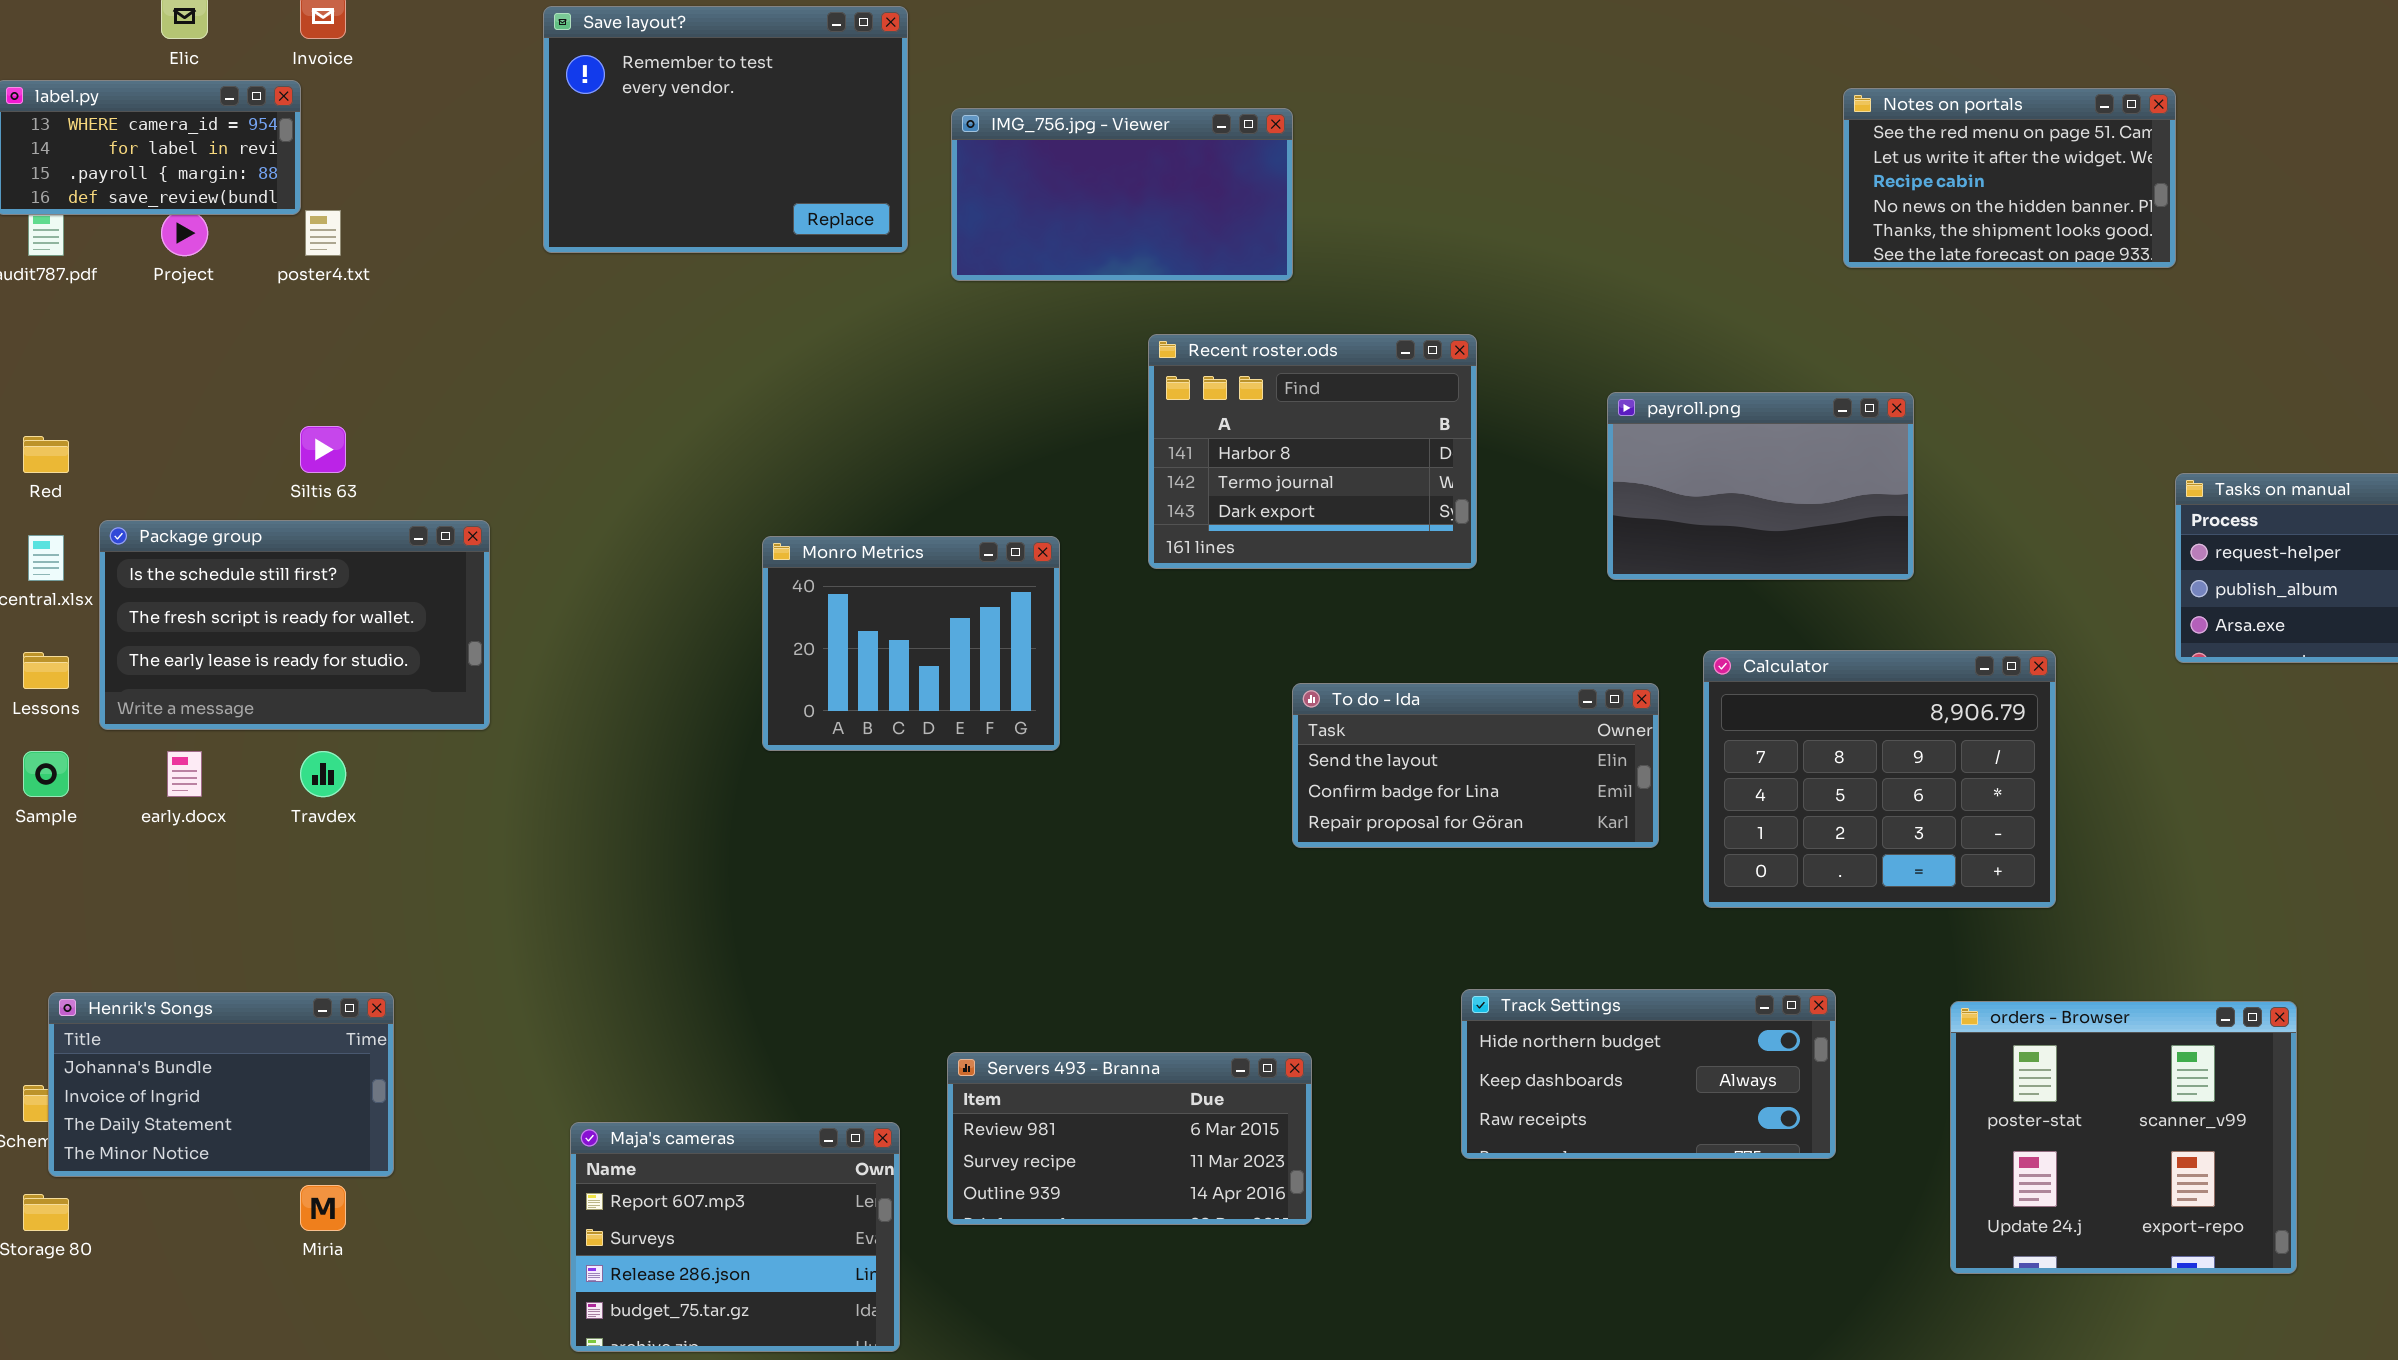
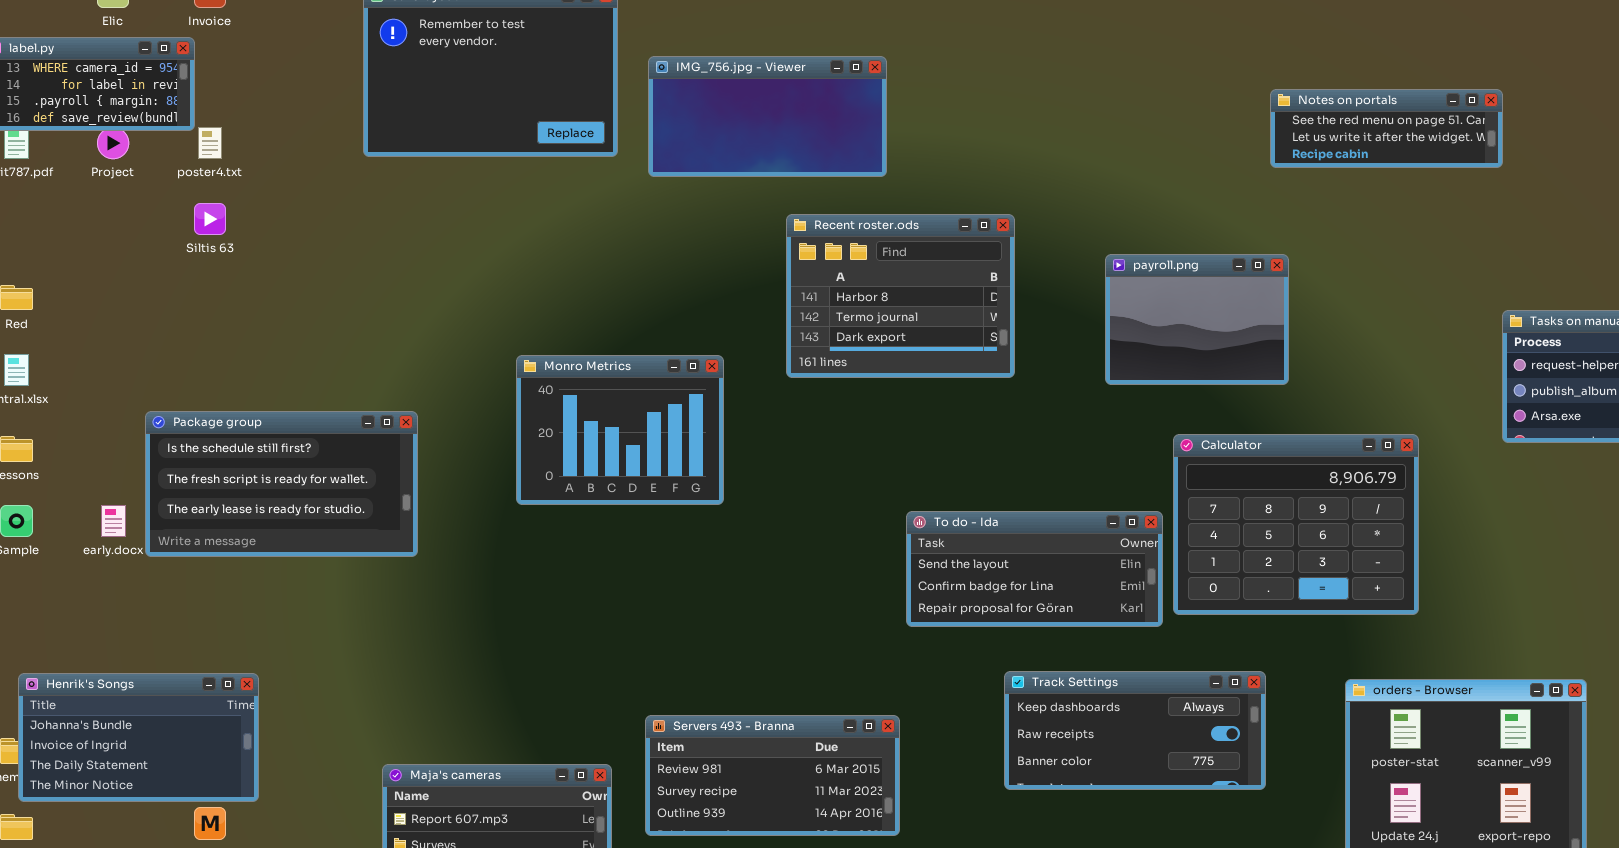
Notes on portals: [1843,88,2176,268] -> [1270,89,1503,168], resized
payroll.png: [1607,392,1914,580] -> [1105,254,1289,385], resized
Siltis 63: [300,426,346,473] -> [194,203,226,235], moved
Package group: [99,520,490,730] -> [145,411,418,557], moved
To do - Ida: [1292,683,1659,848] -> [906,511,1163,627], moved
Track Settings: [1461,989,1836,1159] -> [1004,671,1266,790], scrolled down 1 row

